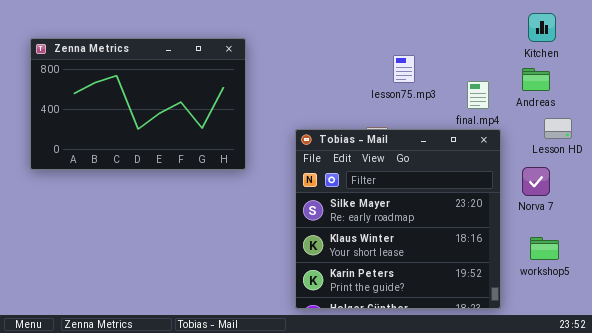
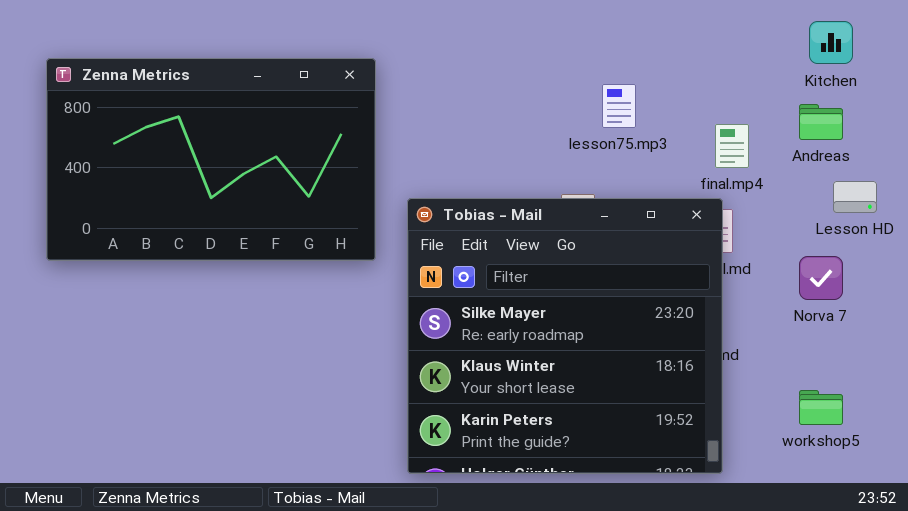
Tobias - Mail: [295,129,501,309] -> [407,198,723,474], moved
workshop5: [530,237,559,260] -> [799,390,843,425], moved

